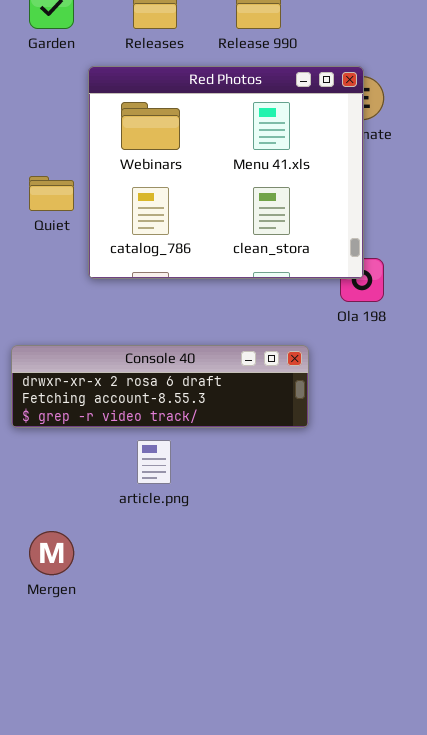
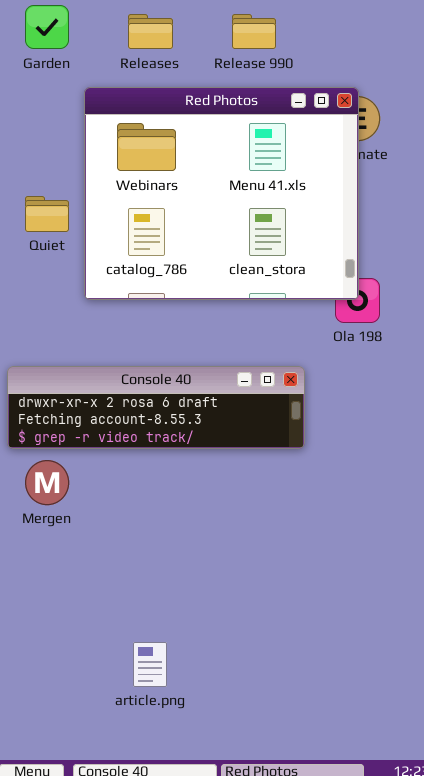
article.png: [137,440,171,484] -> [133,642,167,687], moved
Mergen: [29,531,74,575] -> [25,460,69,505], moved

